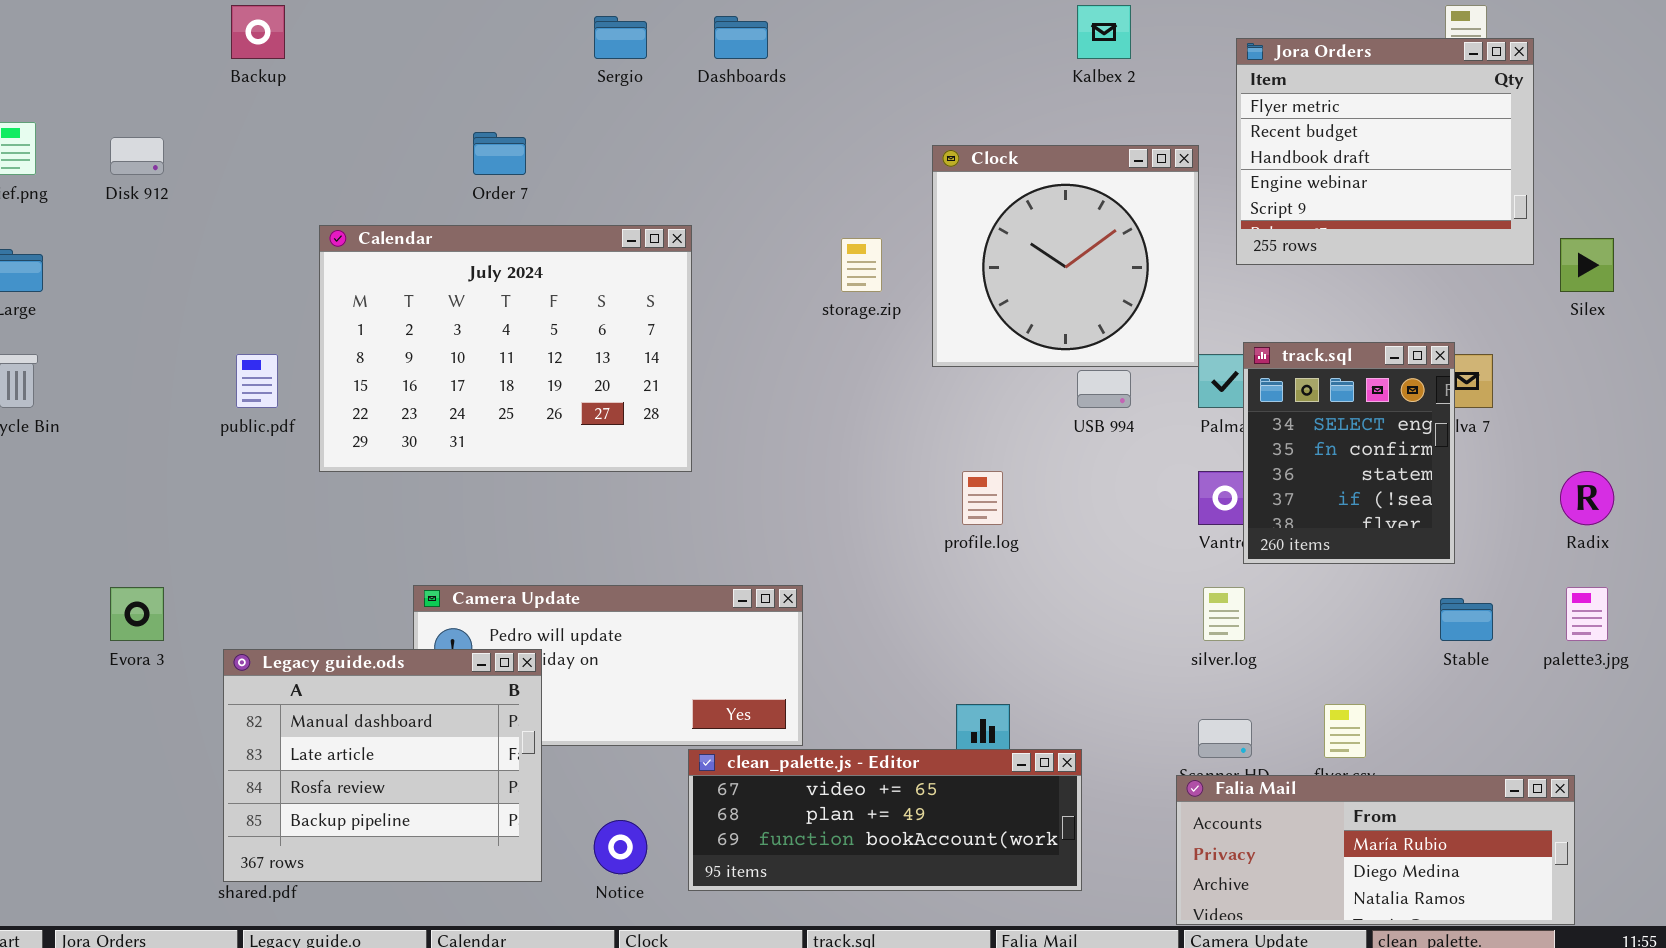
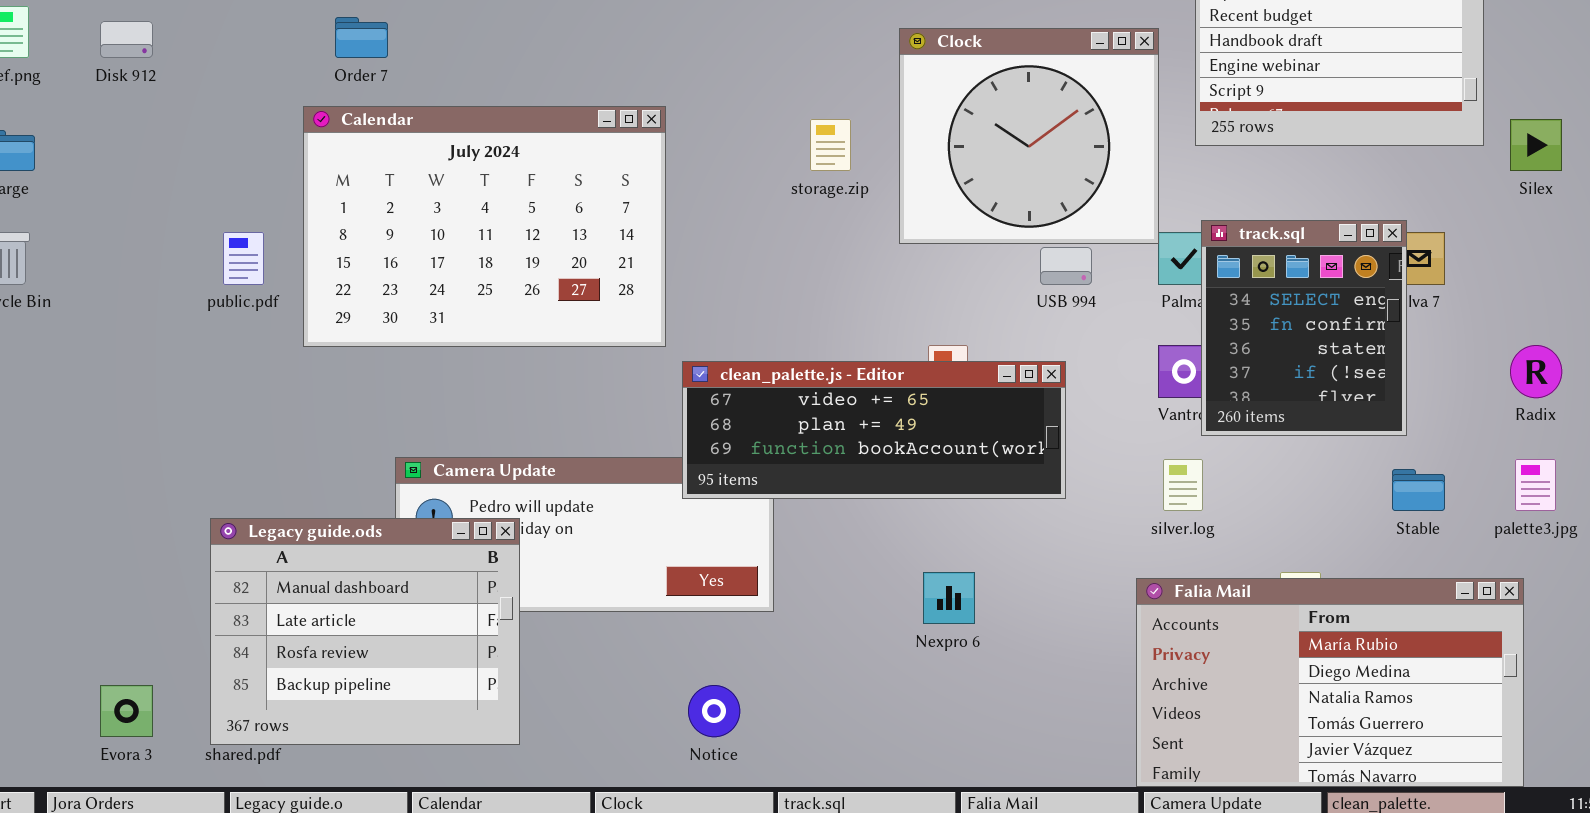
Order 7: [473,132,526,175] -> [335,17,388,58], moved
Evora 3: [110,587,164,641] -> [100,685,153,737], moved
clean_palette.js - Editor: [688,749,1082,891] -> [682,361,1066,499], moved
Falia Mail: [1176,775,1575,925] -> [1136,578,1524,787], resized
Notice: [594,820,647,874] -> [688,685,740,737], moved

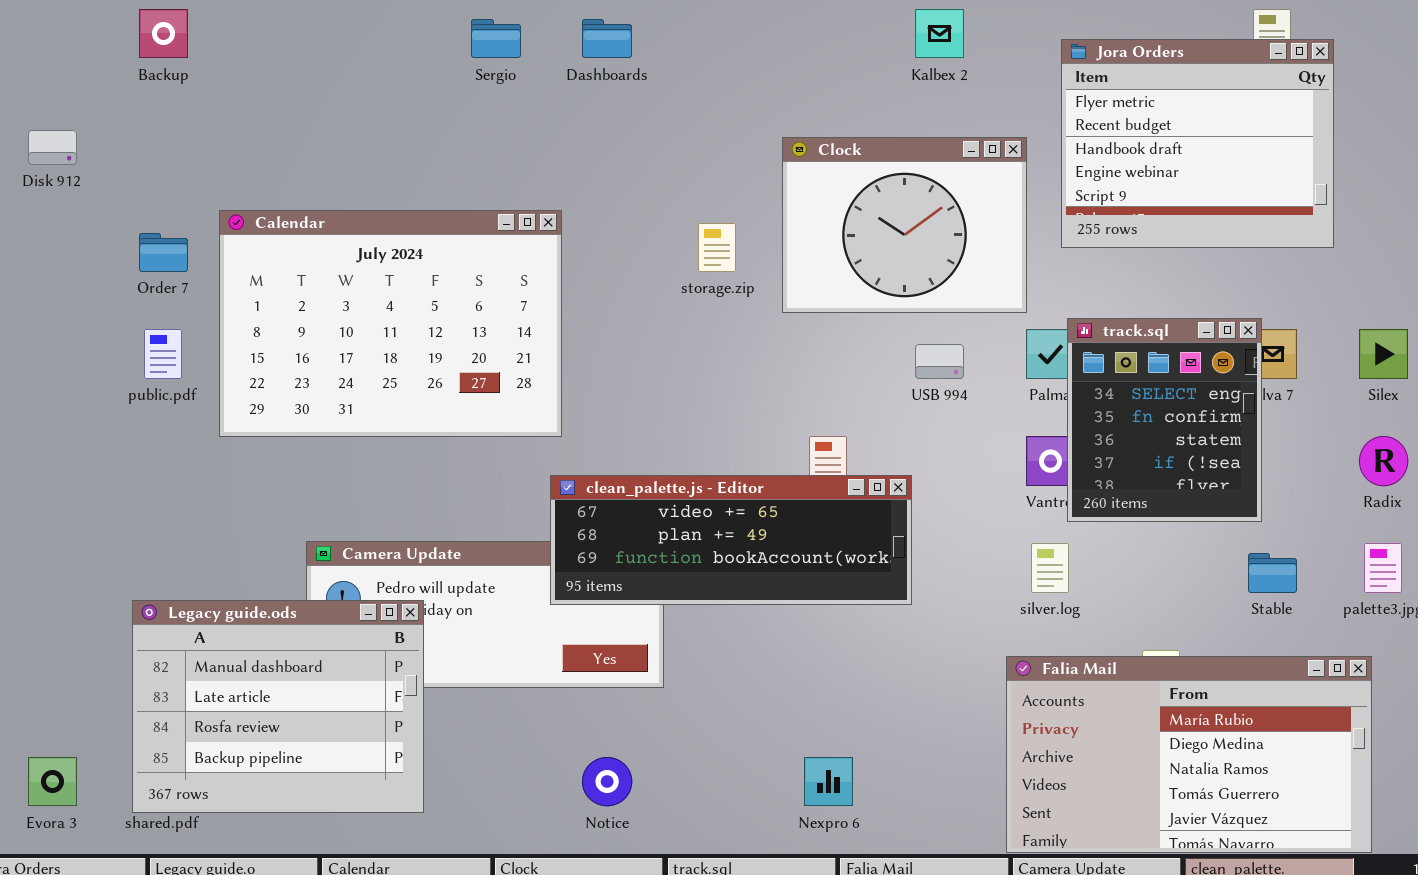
Order 7: [335,17,388,58] -> [139,233,188,272], moved
Clock: [899,28,1159,244] -> [782,137,1027,313], resized
Silex: [1510,119,1562,171] -> [1359,329,1408,379], moved
clean_palette.js - Editor: [682,361,1066,499] -> [550,475,912,605], moved
Nexpro 6: [923,572,975,624] -> [804,757,853,806], moved

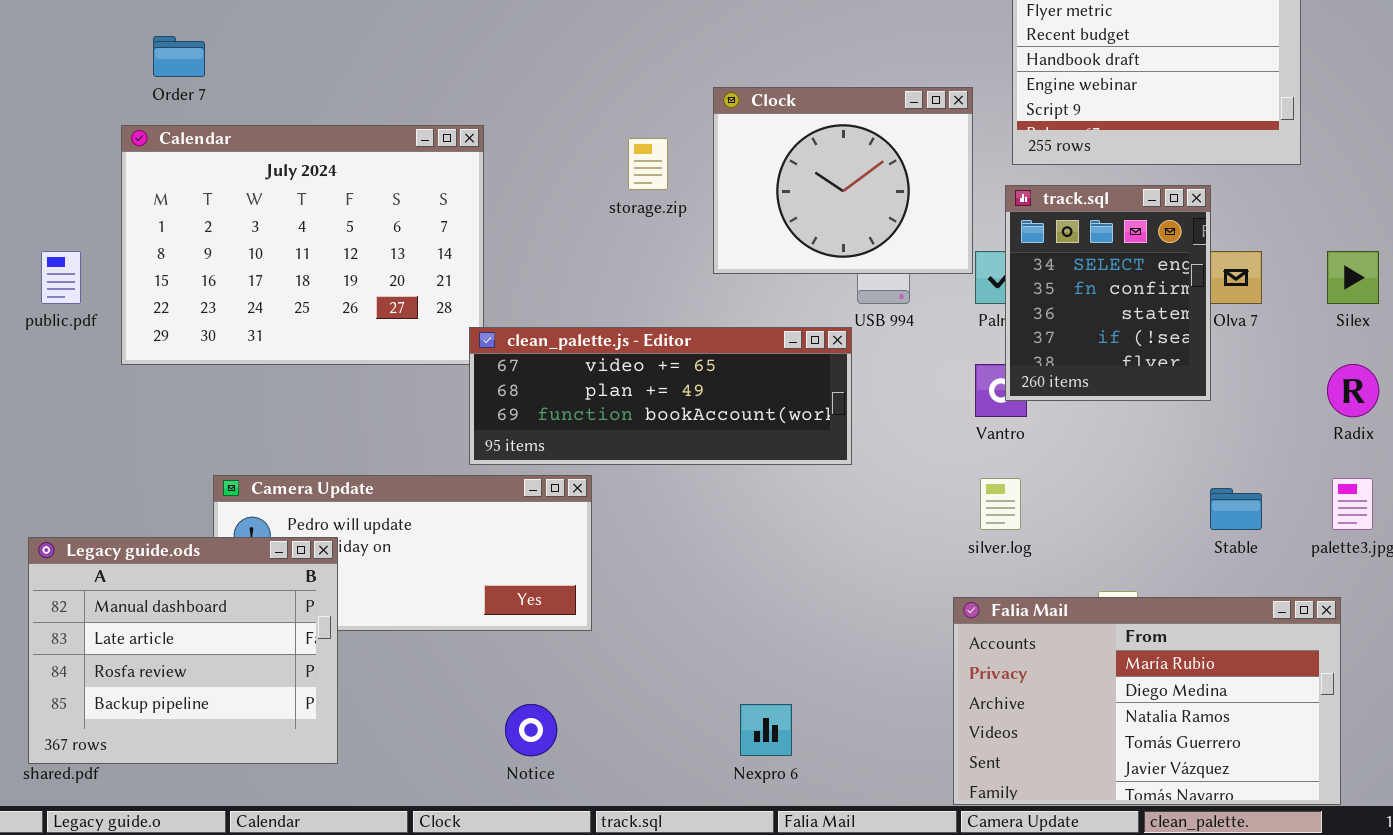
Clock: [782,137,1027,313] -> [713,87,973,274], moved
Order 7: [139,233,188,272] -> [153,36,205,77], moved
track.sql: [1067,318,1262,522] -> [1005,185,1211,401], moved
clean_palette.js - Editor: [550,475,912,605] -> [469,327,852,465], moved

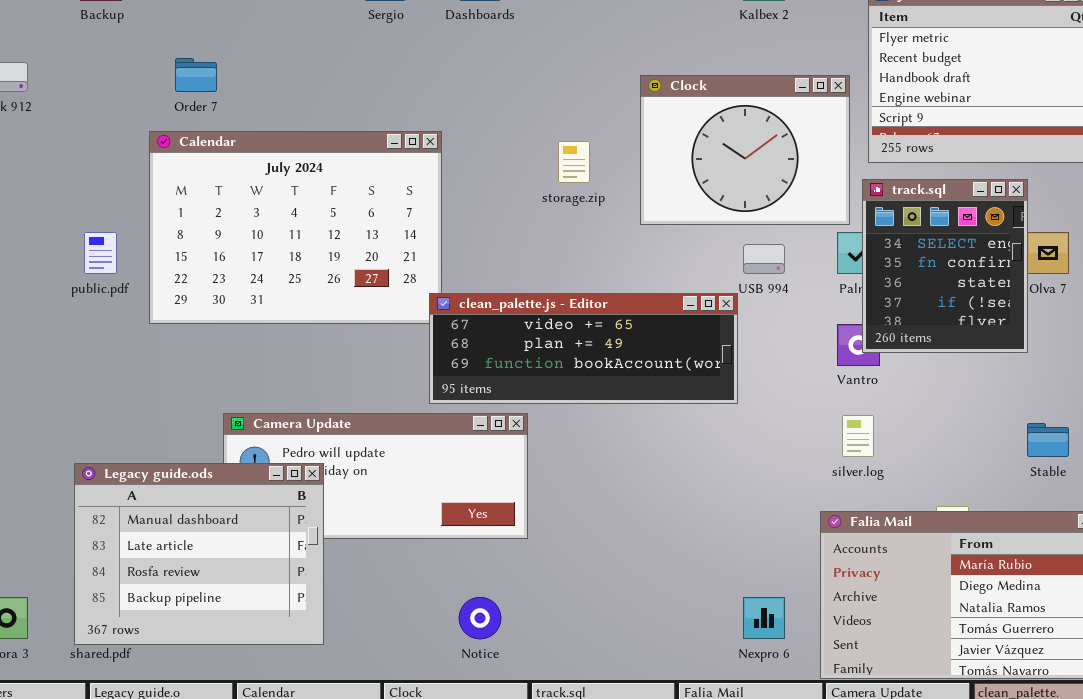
Clock: [713,87,973,274] -> [640,75,850,225], moved
Nexpro 6: [740,704,792,756] -> [743,597,785,639], moved

